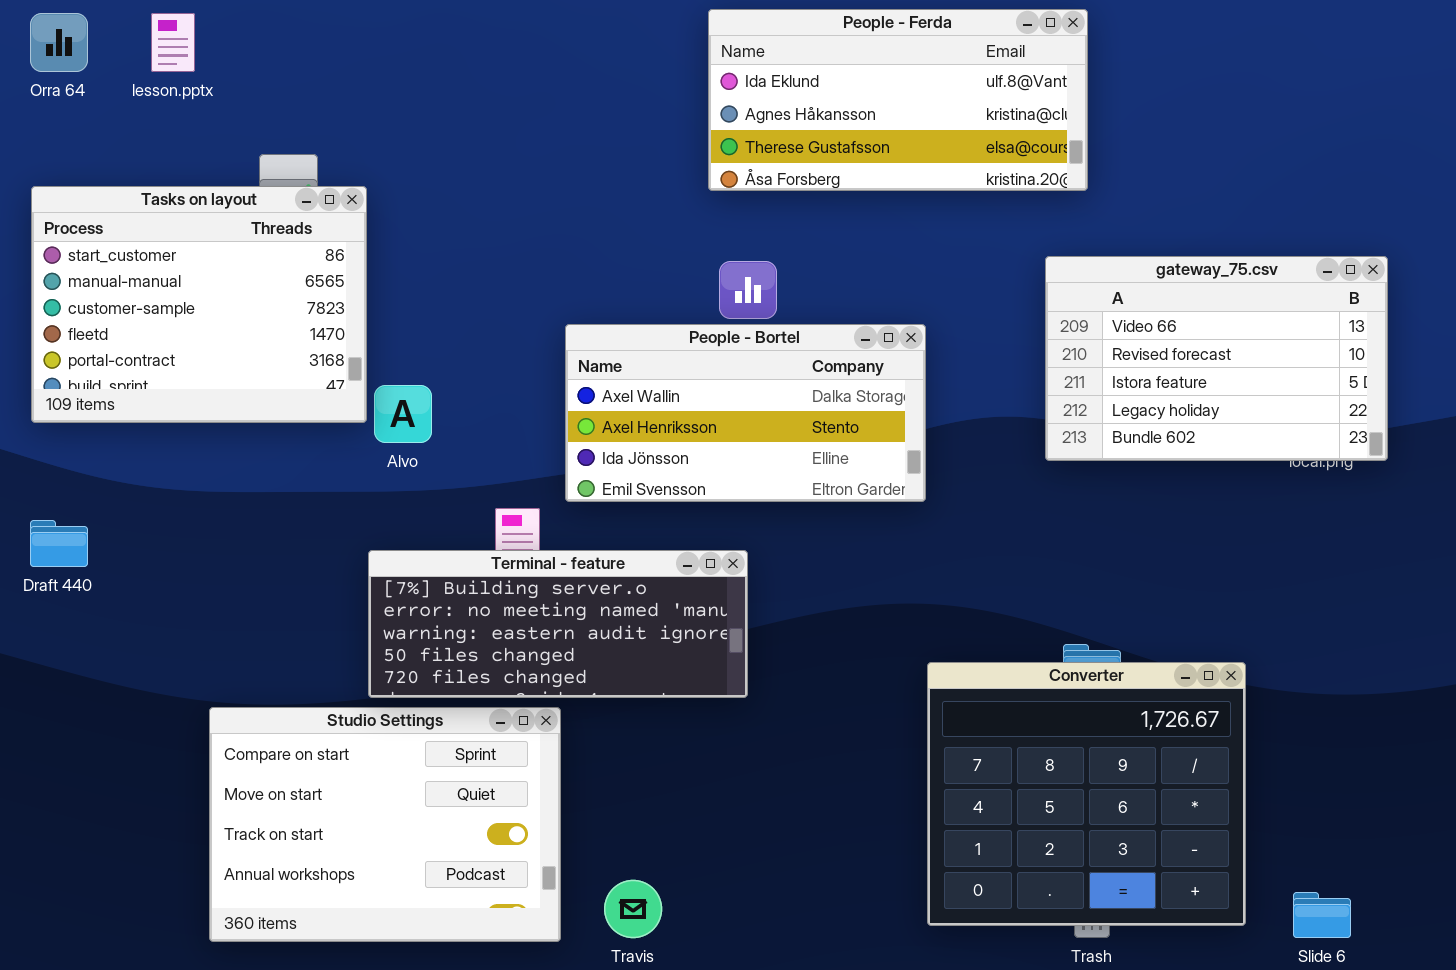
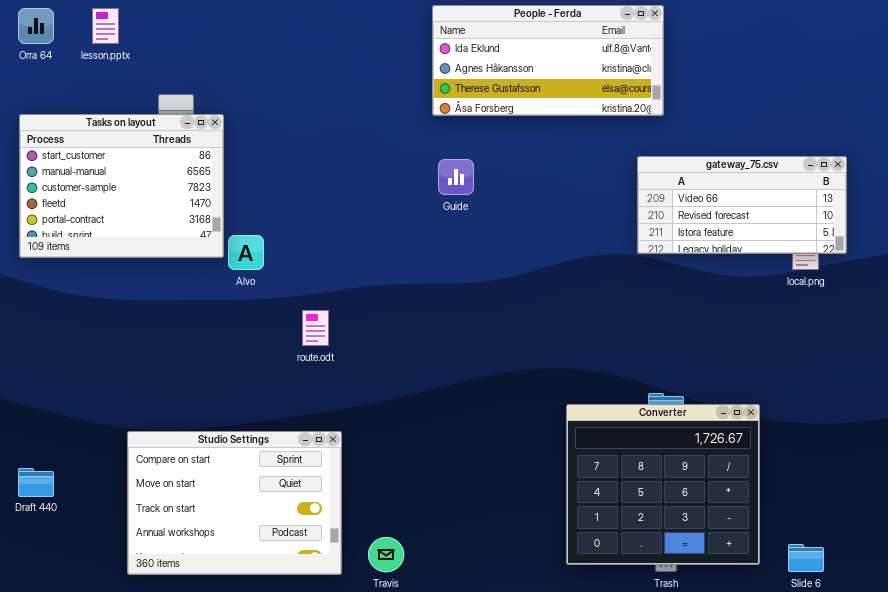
gateway_75.csv: [1045,256,1388,461] -> [637,156,847,254], resized
People - Bortel: [565,324,926,502] -> none, closed
Draft 440: [30,520,88,567] -> [18,468,54,497], moved
Terminal - feature: [368,550,748,698] -> none, closed

